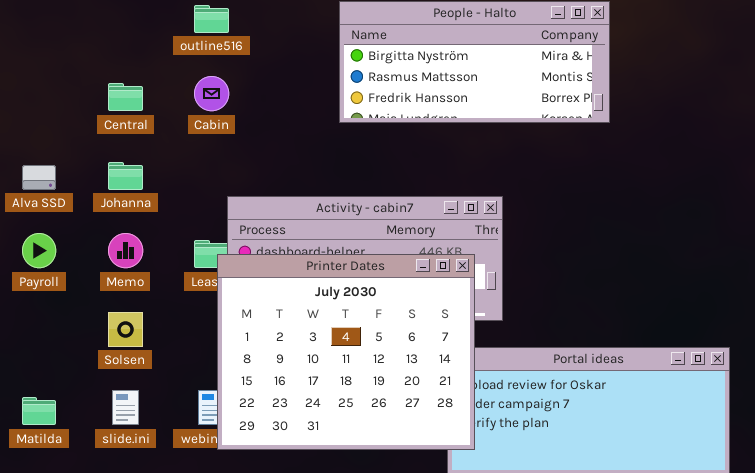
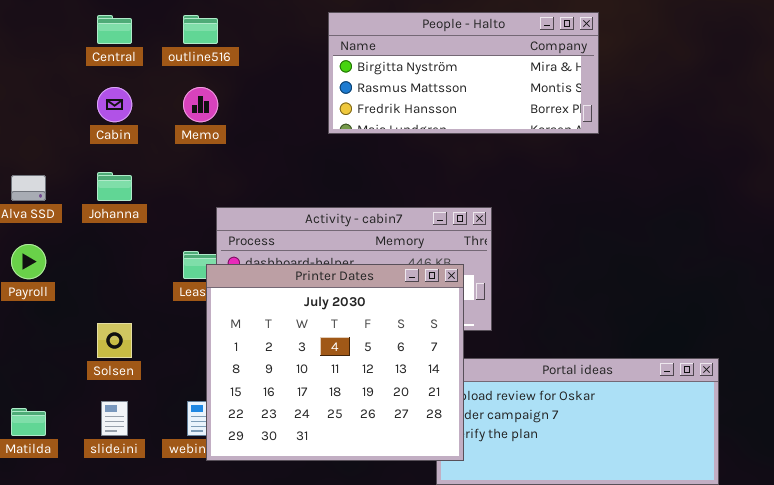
Cabin: [194,76,229,111] -> [97,87,132,122], moved
Central: [108,83,143,111] -> [97,15,132,44], moved
Memo: [108,233,143,268] -> [183,87,218,122], moved

